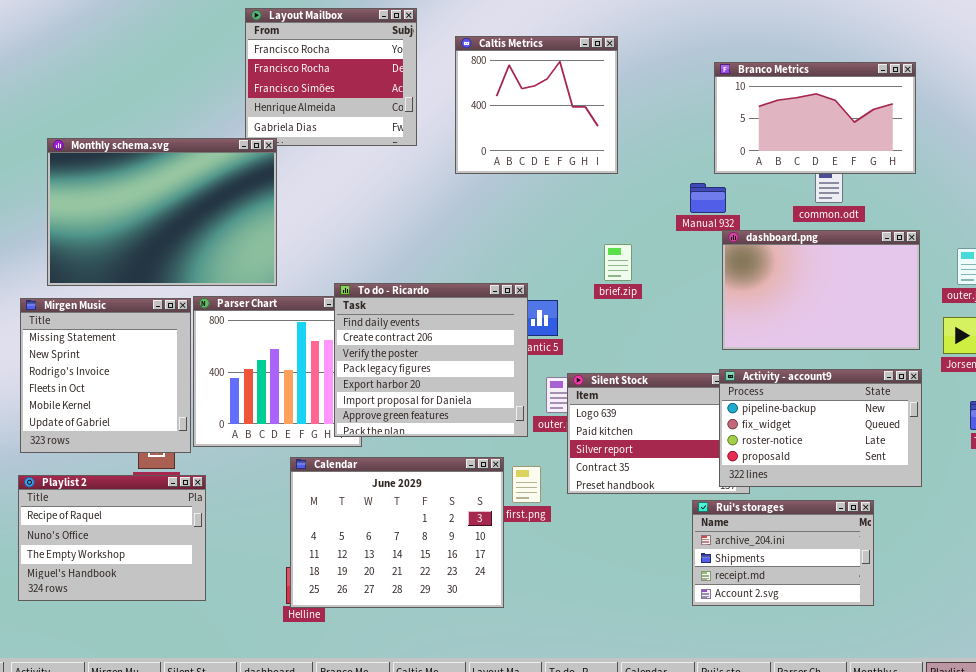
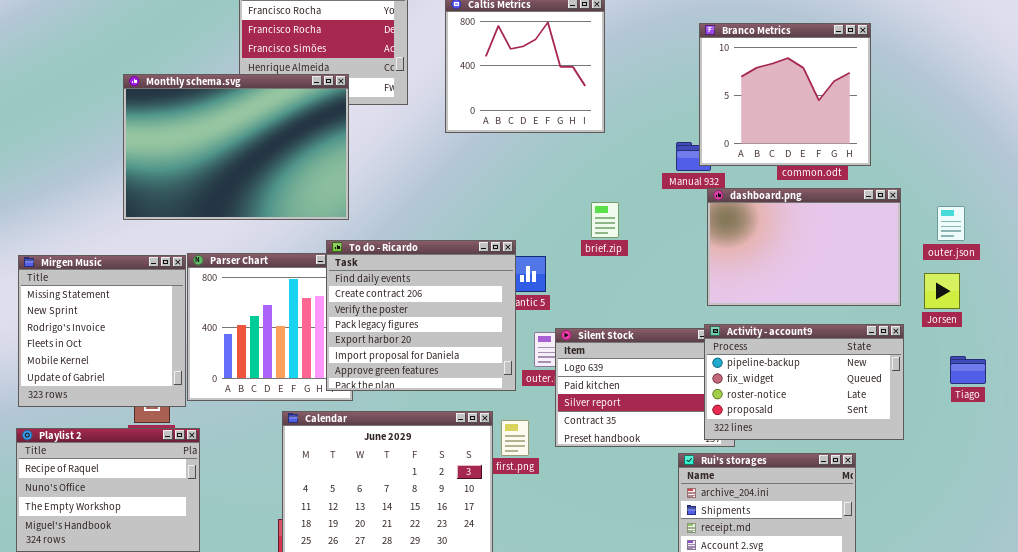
Branco Metrics: [714,62,916,174] -> [699,23,871,166], resized
Monthly schema.svg: [47,138,277,286] -> [123,74,349,220], moved

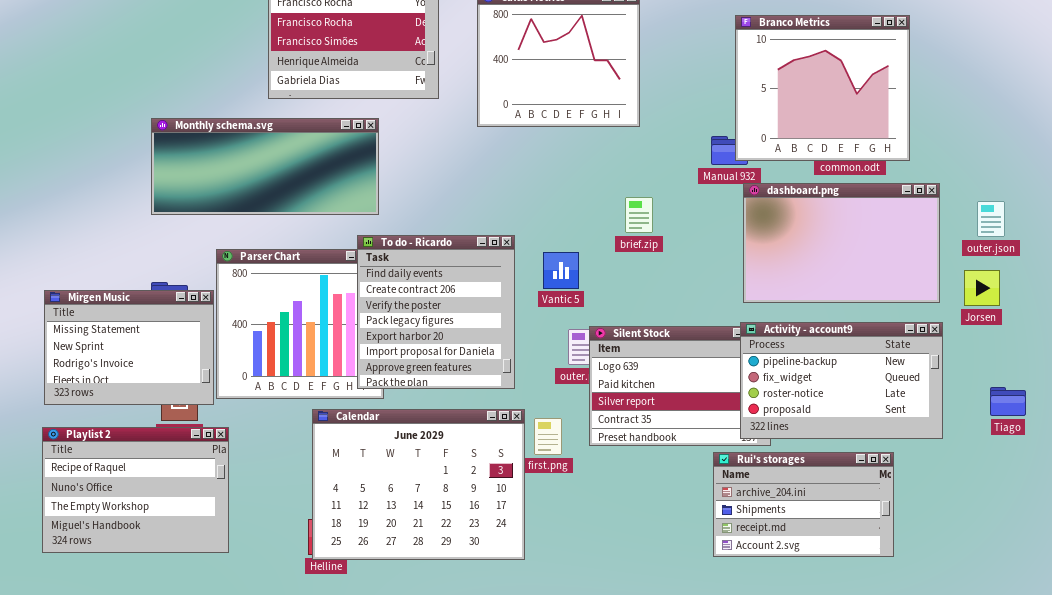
Monthly schema.svg: [123,74,349,220] -> [151,118,379,215], resized
To do - Ricardo: [326,240,516,391] -> [357,235,515,389], resized
Mirgen Music: [18,255,186,407] -> [44,290,214,405], resized
Tiago: [950,356,986,384] -> [990,387,1026,416], moved

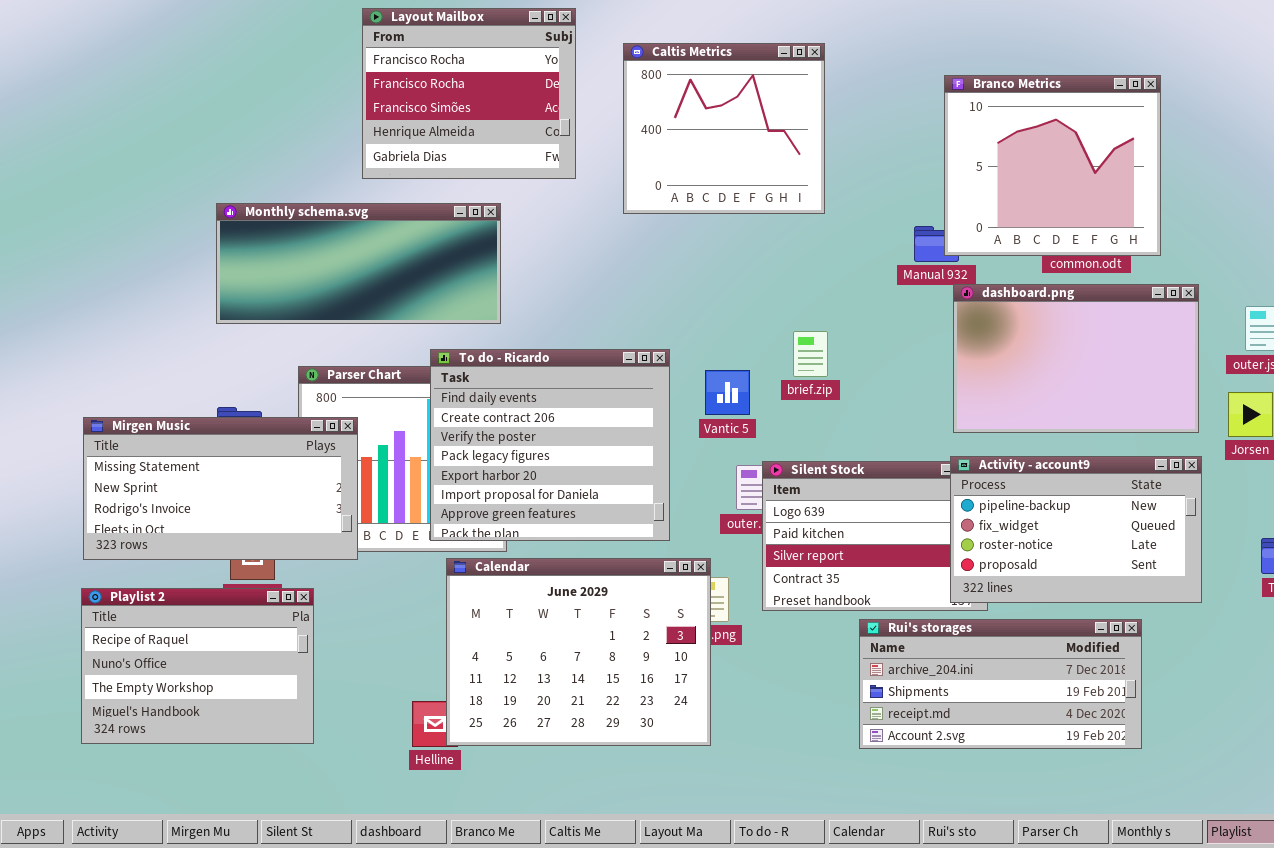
brief.zip: [625,197,653,233] -> [793,331,828,377], moved
To do - Ricardo: [357,235,515,389] -> [430,349,670,541], resized
Mirgen Music: [44,290,214,405] -> [83,417,358,560], resized
Calendar: [312,409,525,560] -> [446,558,711,746], moved
Rui's storages: [713,452,894,557] -> [859,619,1142,749], resized

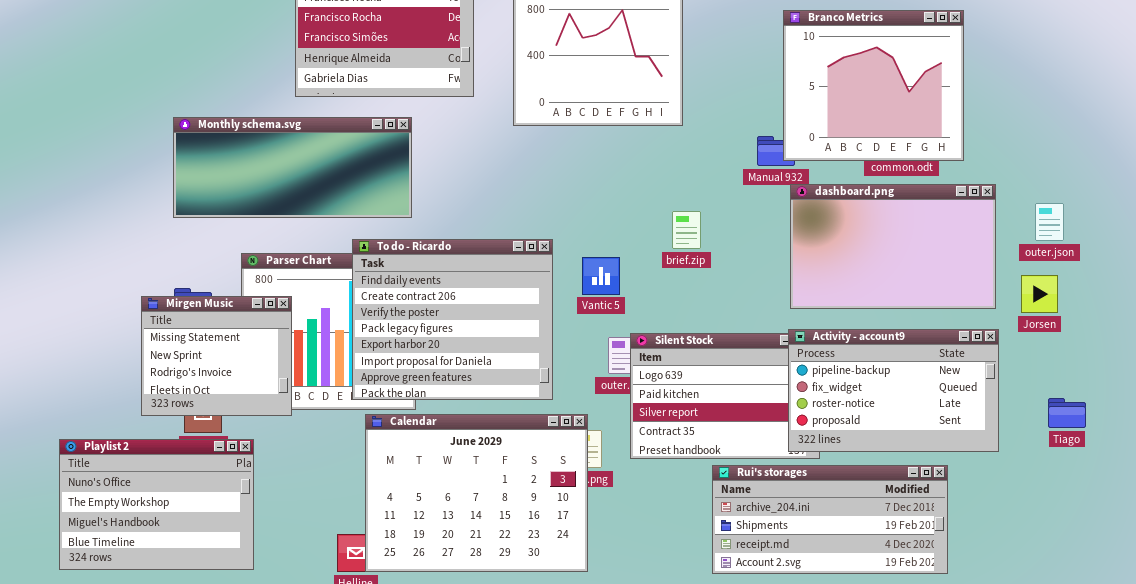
brief.zip: [793,331,828,377] -> [672,211,701,249], moved
Mirgen Music: [83,417,358,560] -> [141,296,292,416], resized
Playlist 2: [81,588,314,744] -> [59,439,254,570], scrolled down 1 row

